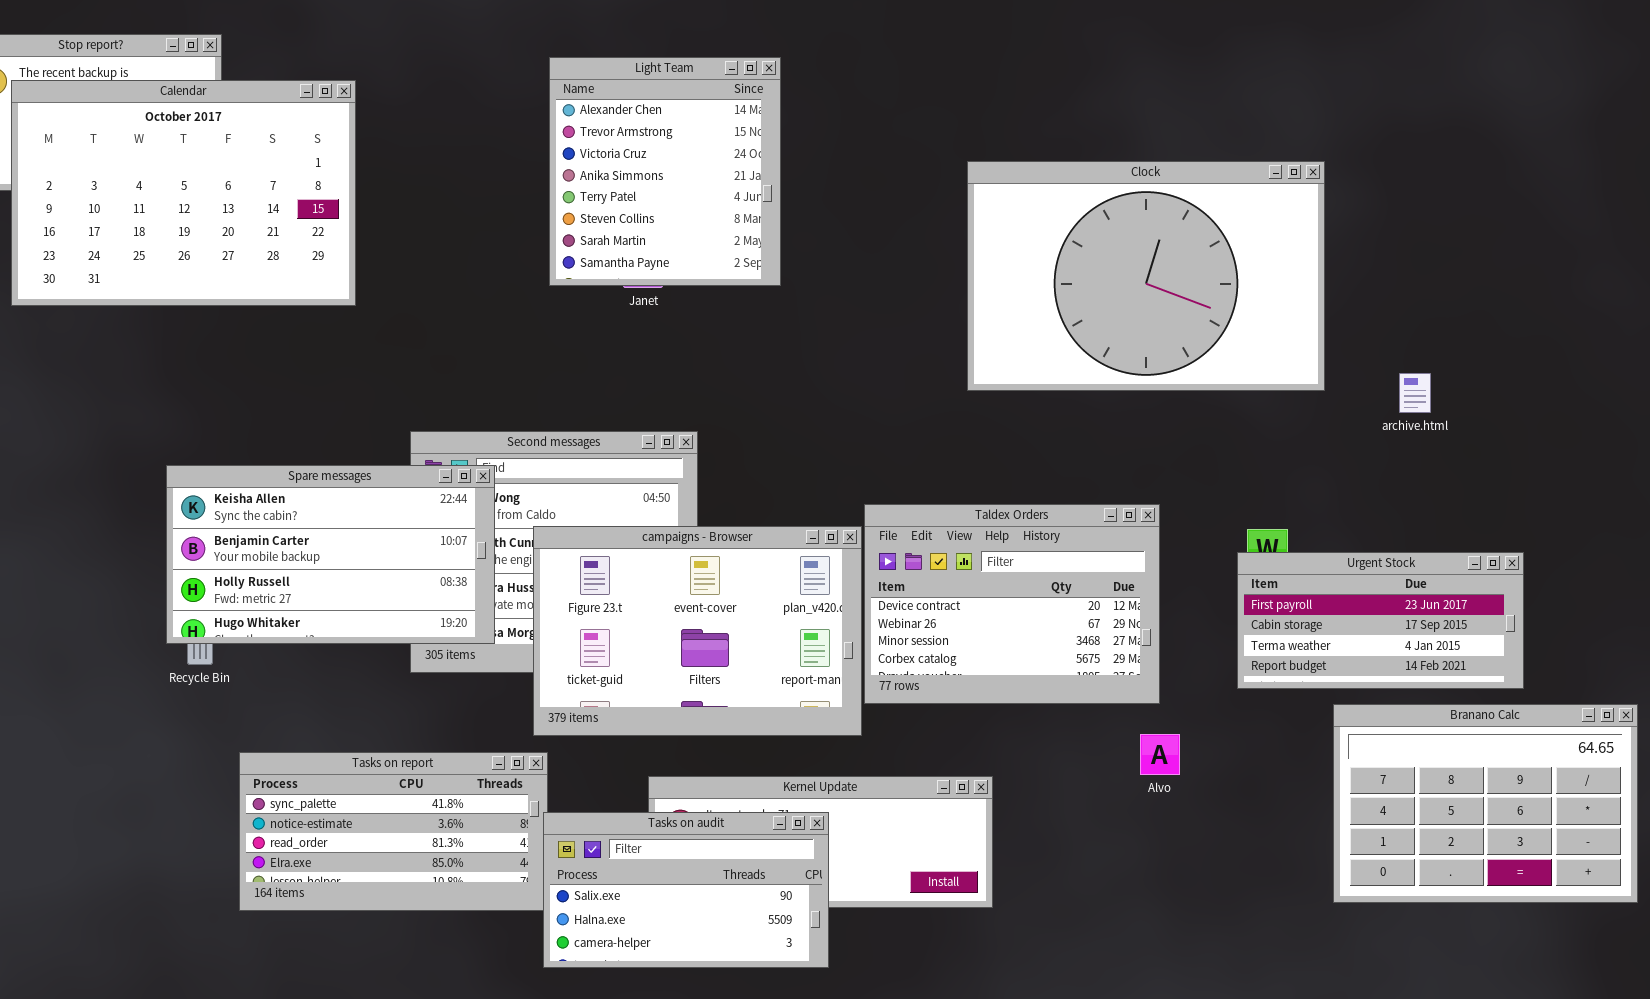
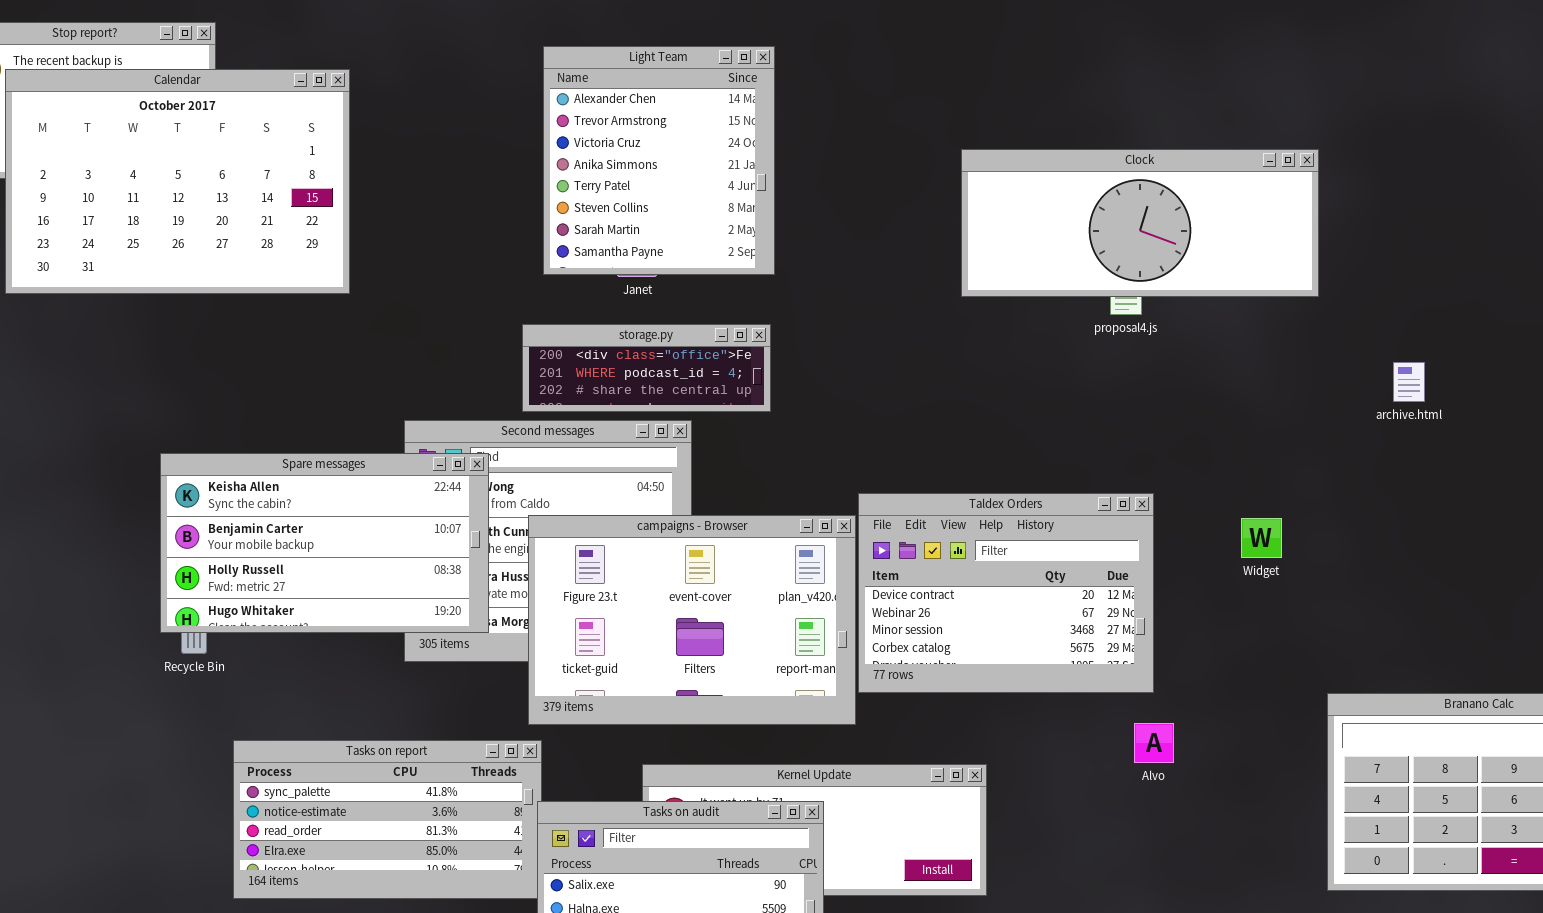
Clock: [967,161,1325,391] -> [961,149,1319,297], resized
storage.py: none -> [522,324,771,412], opened
Urgent Stock: [1237,552,1524,689] -> none, closed

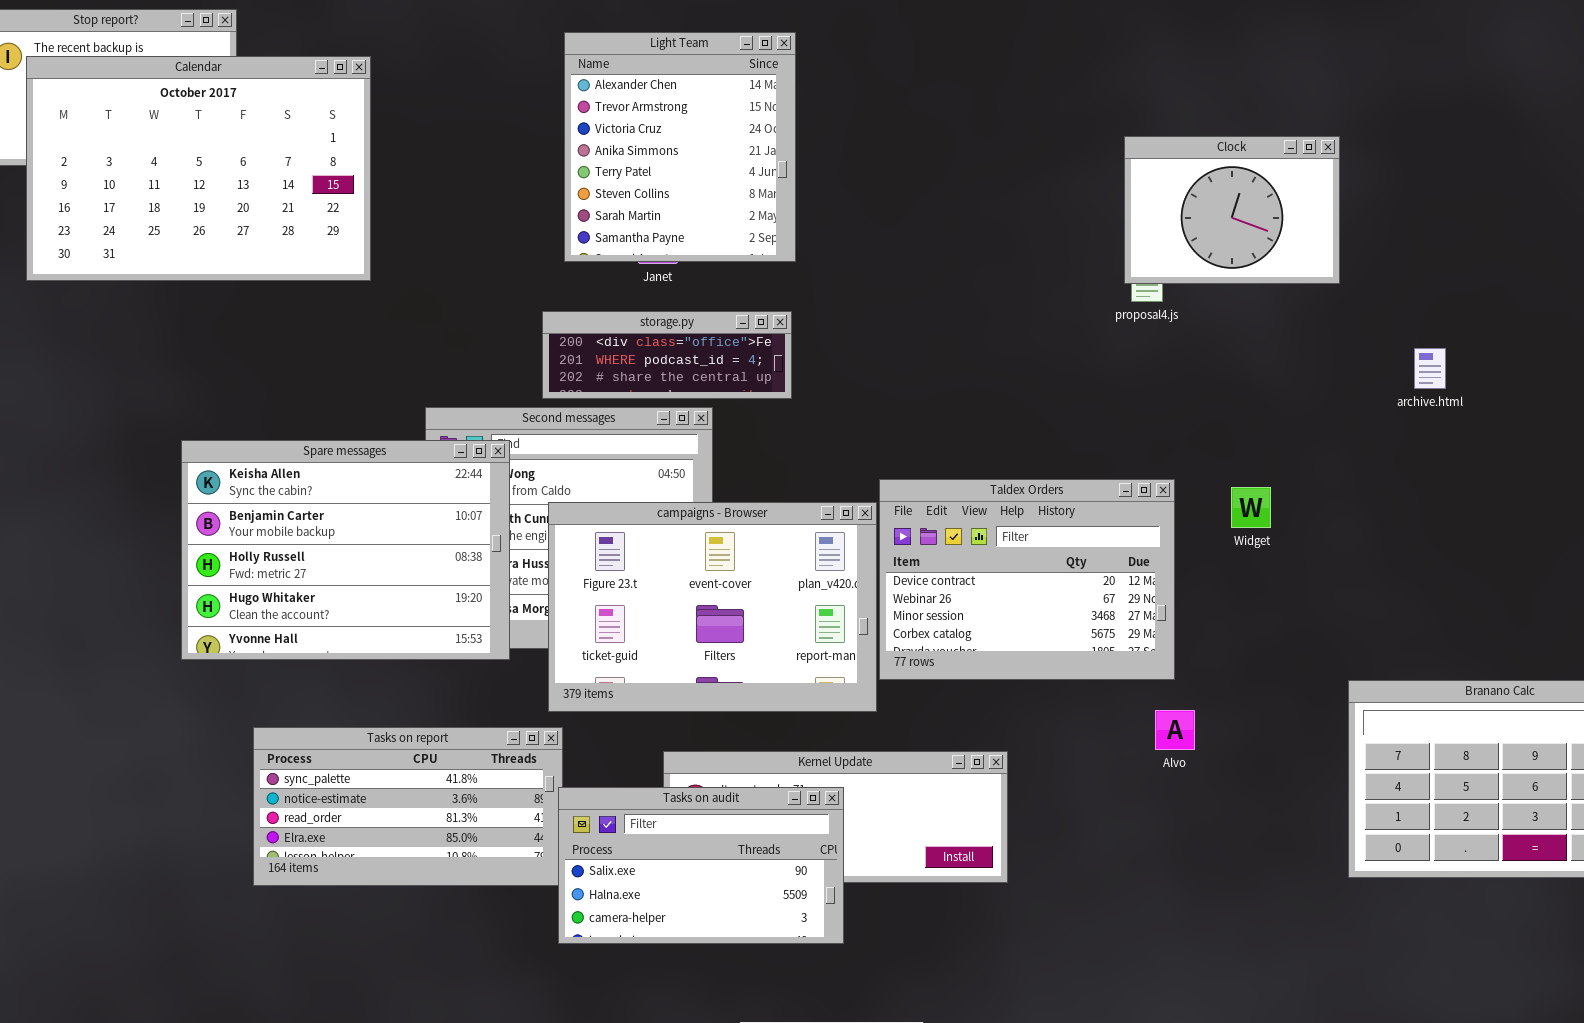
Clock: [961,149,1319,297] -> [1124,136,1340,284], resized
Spare messages: [160,453,489,633] -> [181,440,510,660], resized
Widget: [1241,518,1282,558] -> [1231,487,1271,528], moved

